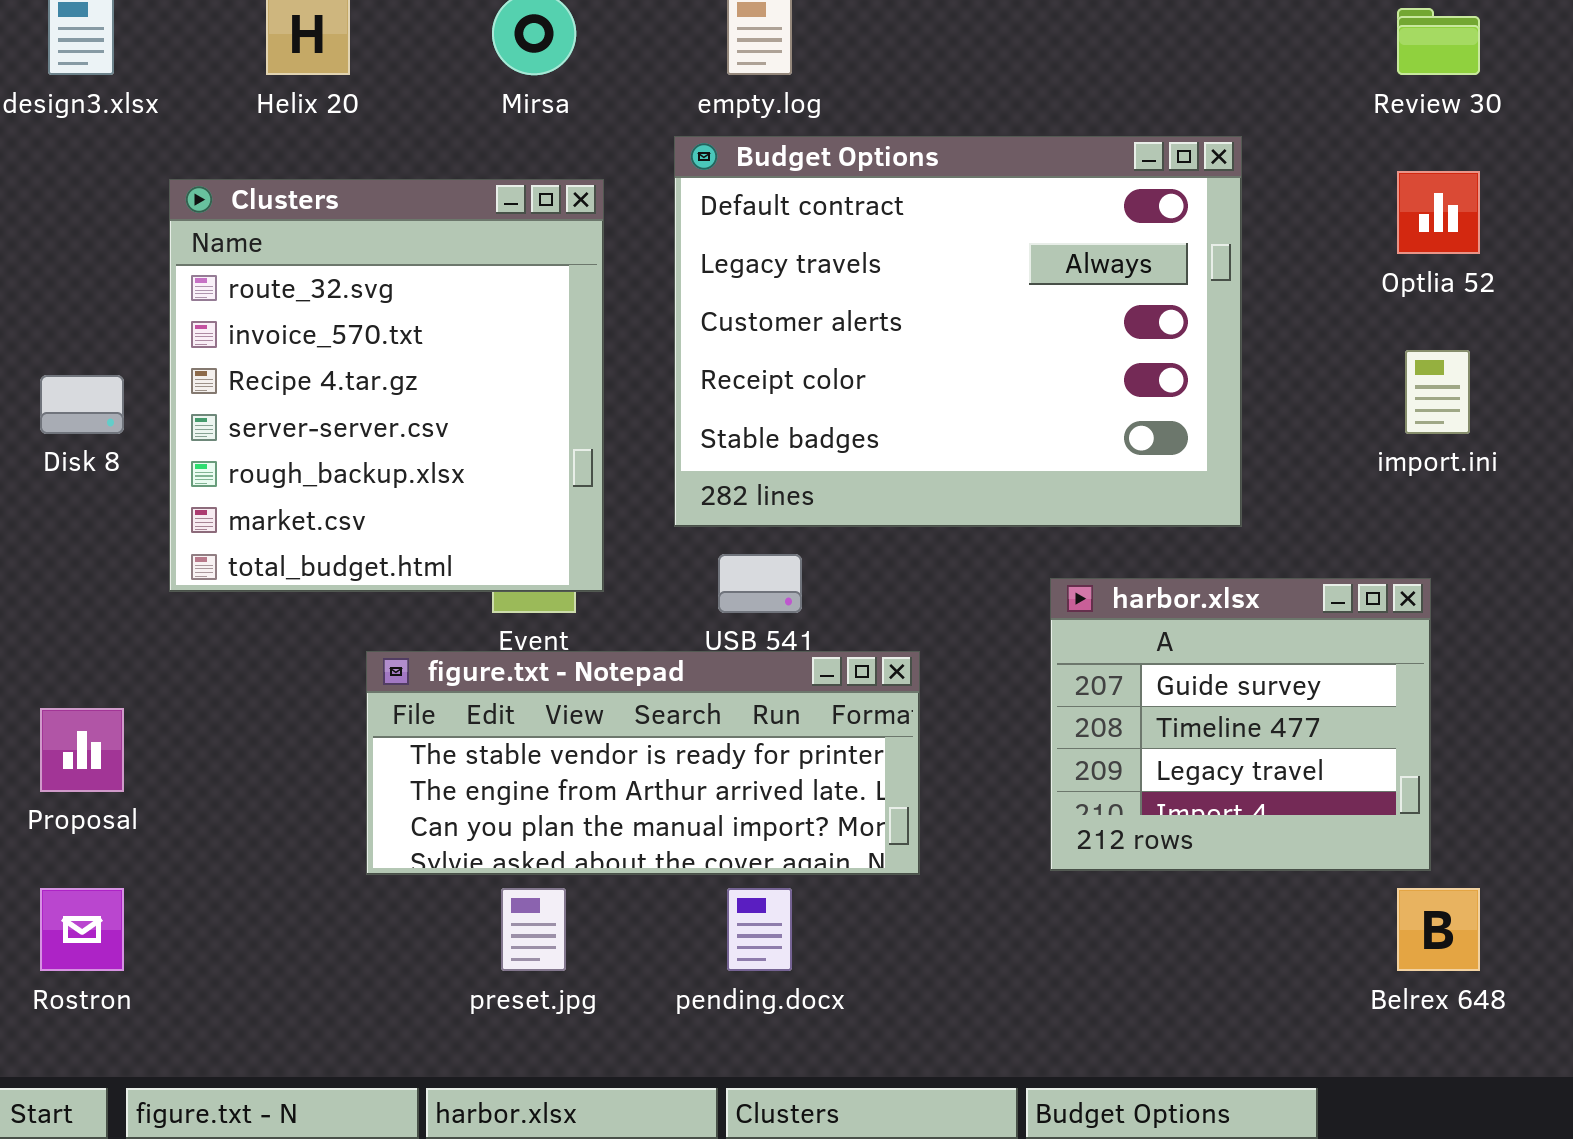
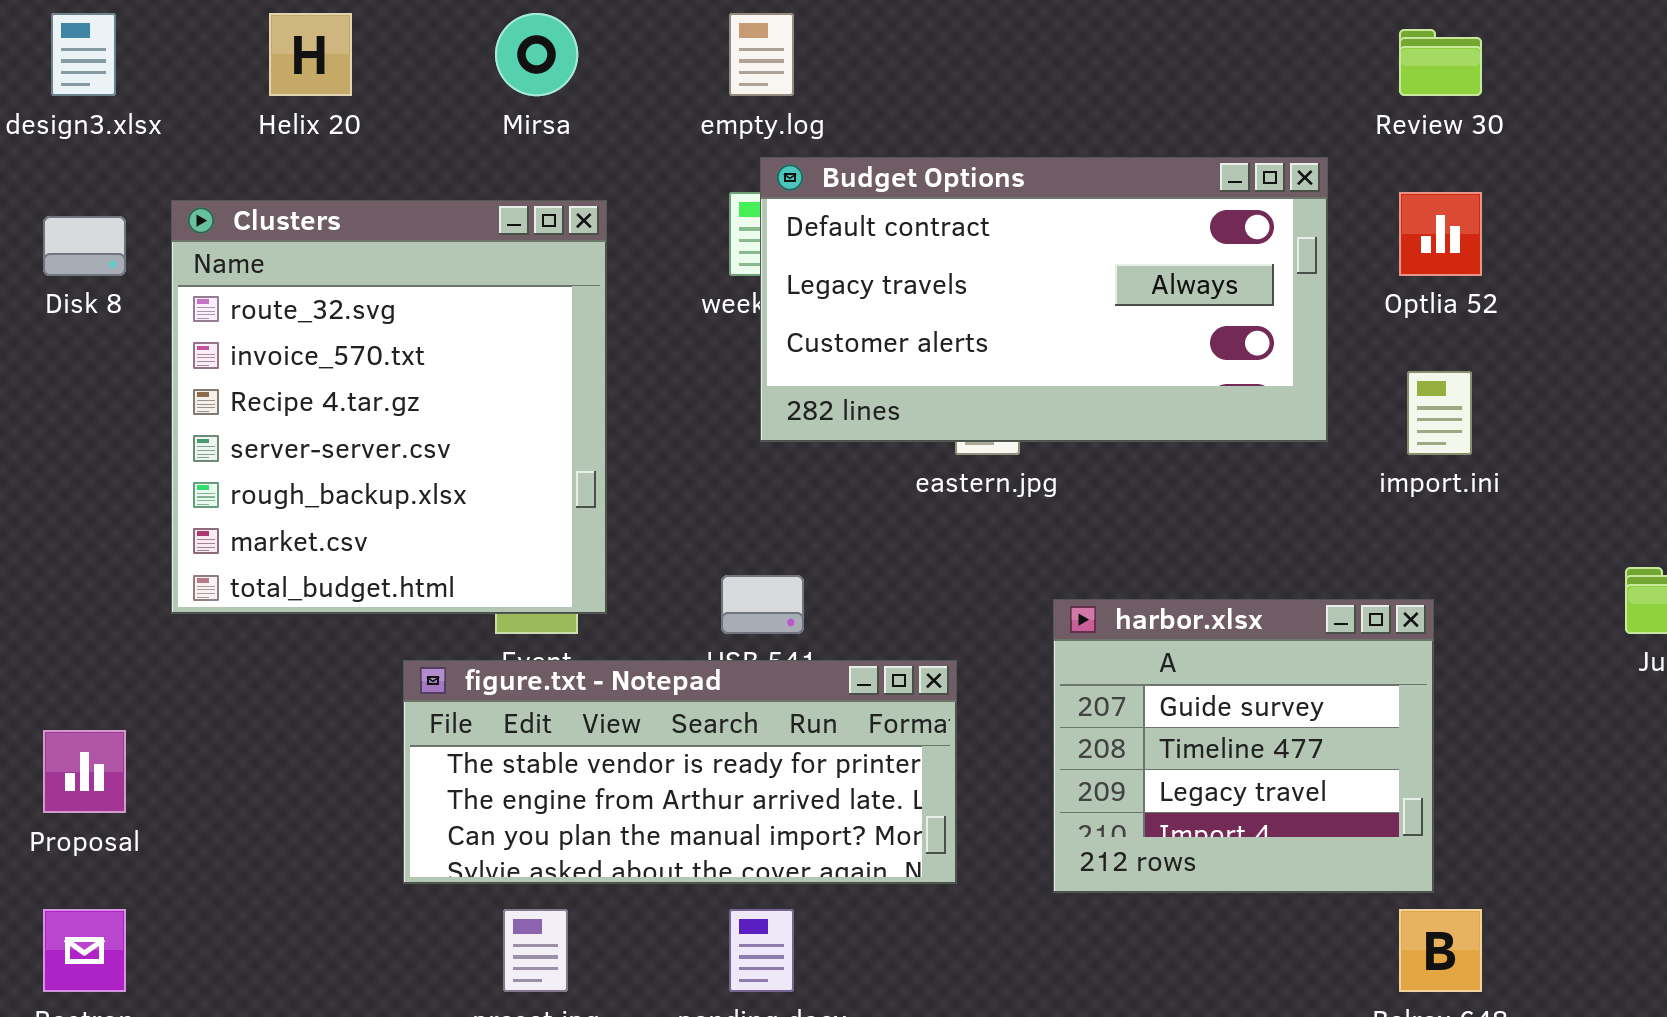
Budget Options: [674,136,1242,527] -> [760,157,1328,442], moved, resized
Disk 8: [40,375,124,434] -> [43,216,126,276], moved
figure.txt - Notepad: [366,651,920,875] -> [403,660,957,884], moved

